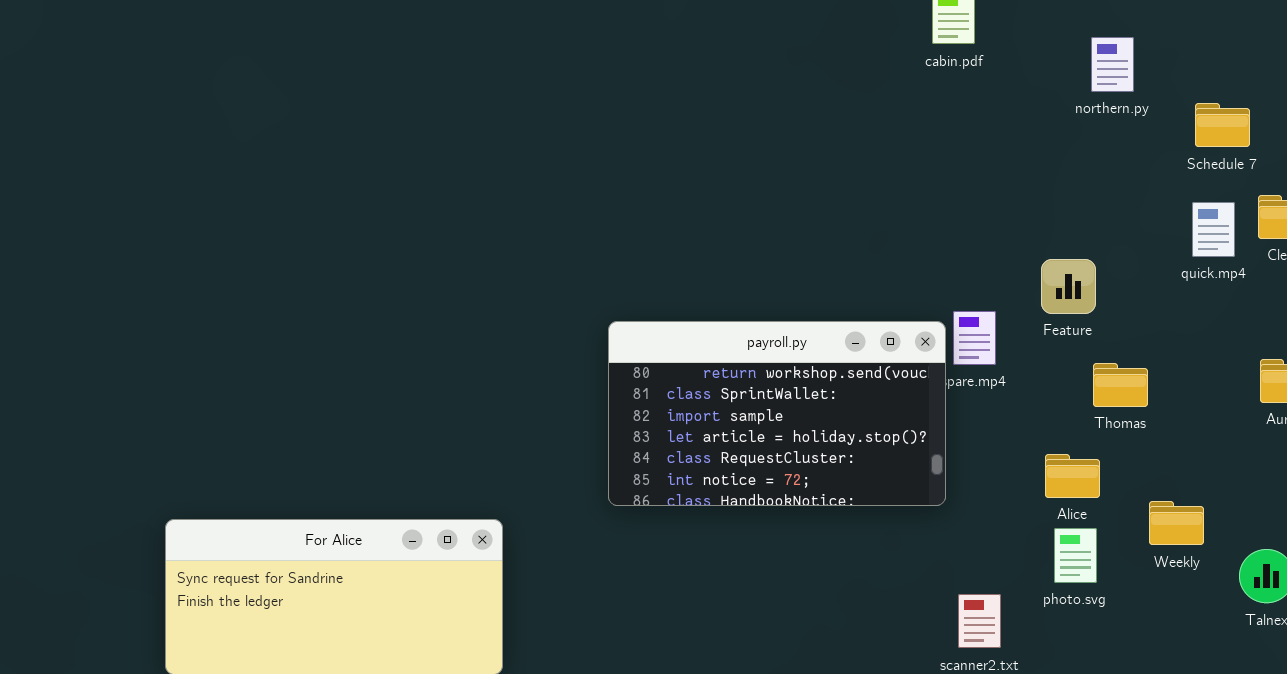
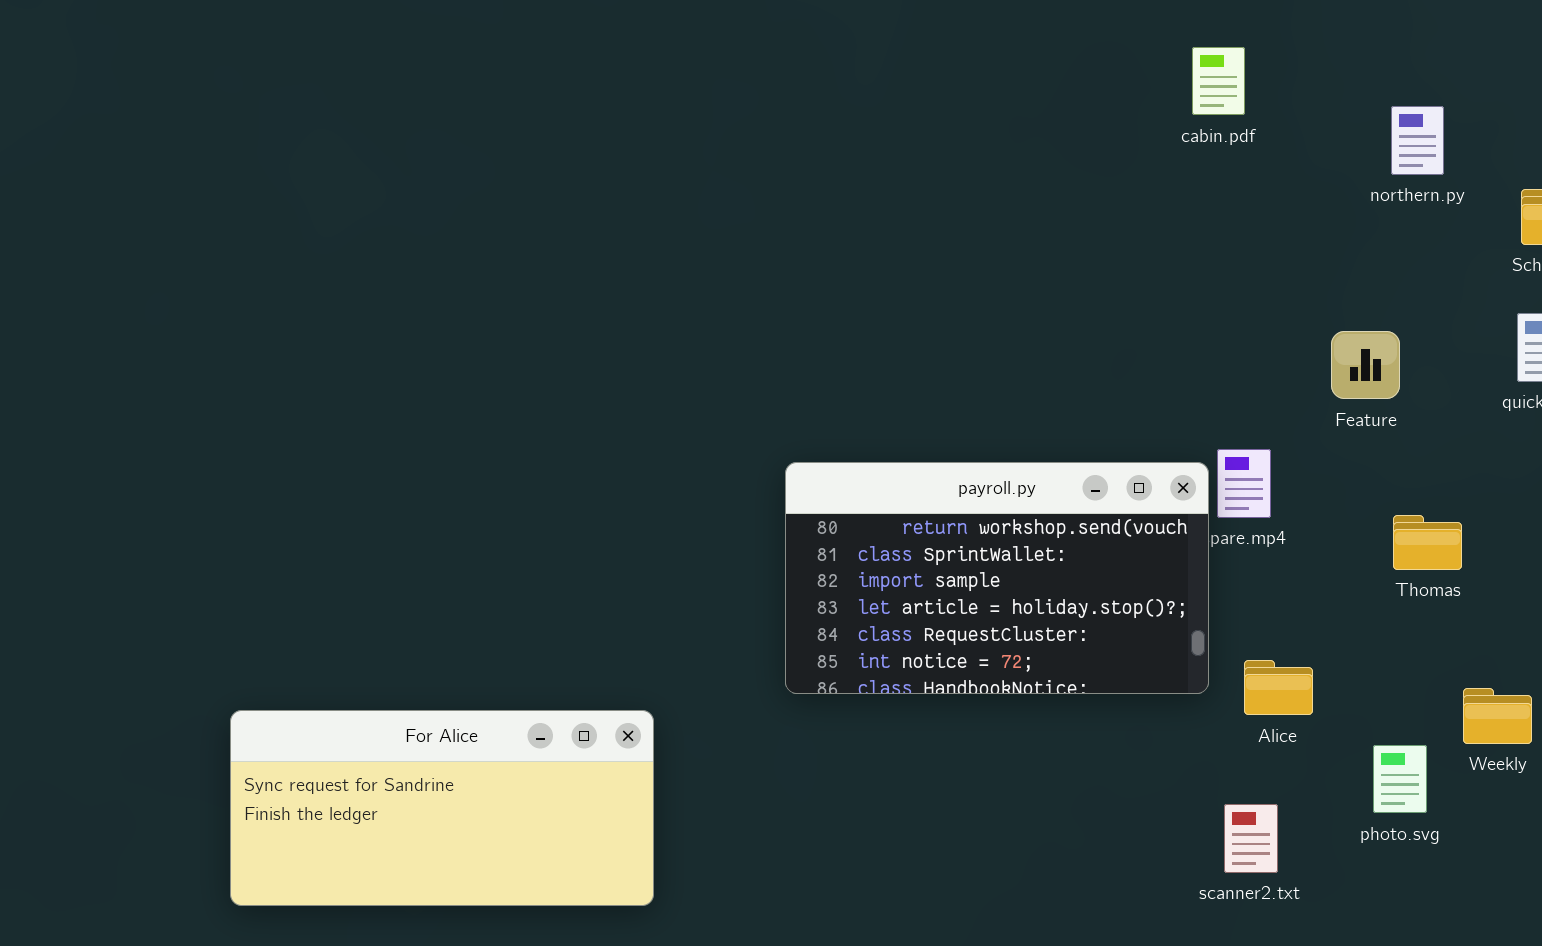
Feature: [1041,259,1096,314] -> [1331,331,1400,399], moved
Alice: [1045,454,1100,498] -> [1244,660,1313,715], moved
photo.svg: [1054,528,1097,583] -> [1373,745,1427,813], moved

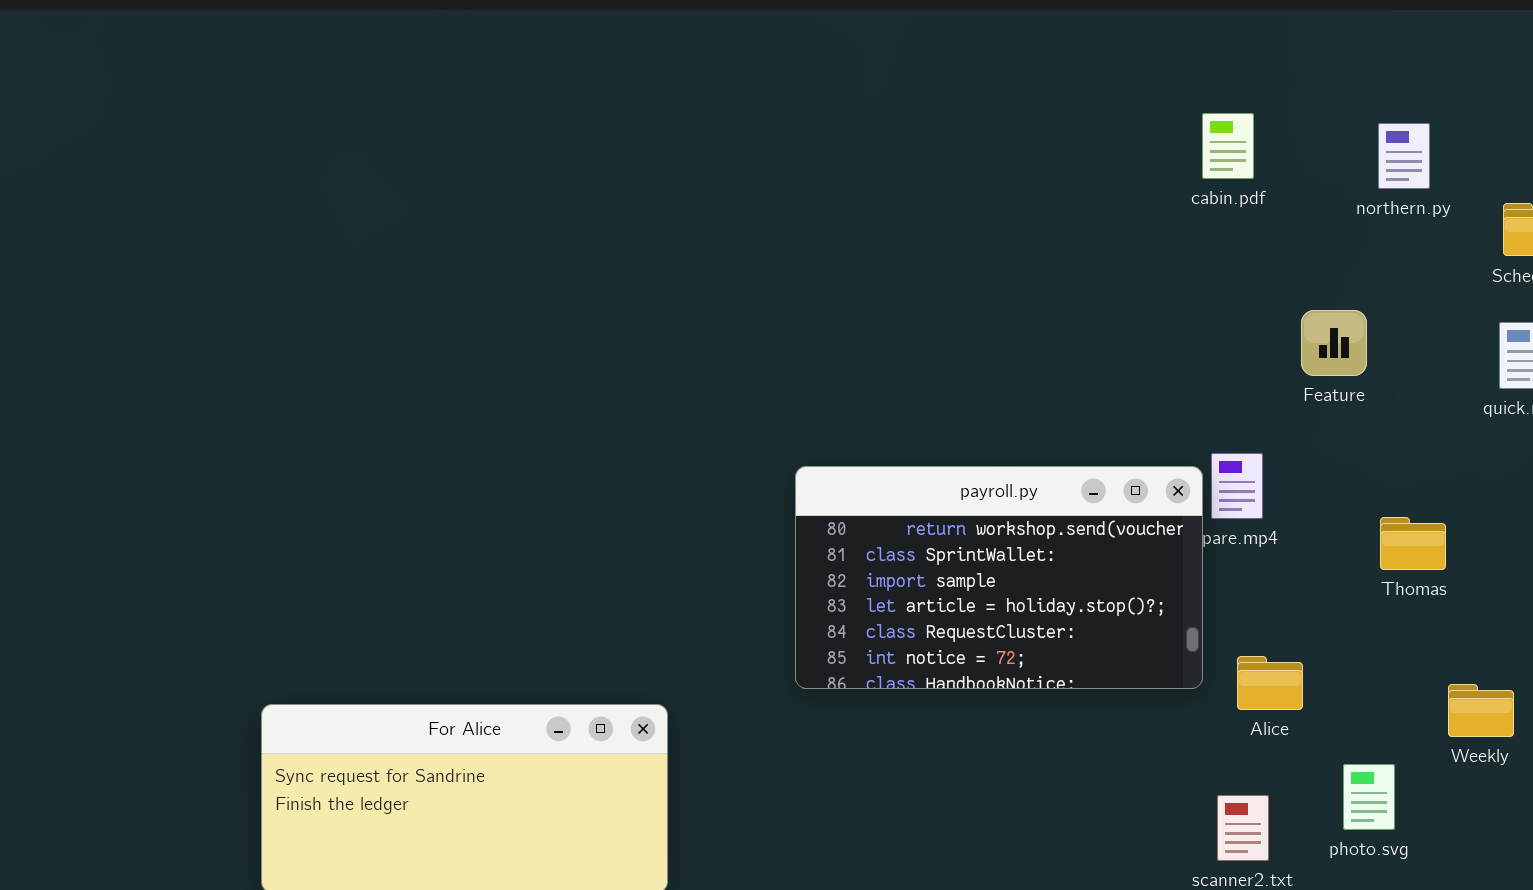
cabin.pdf: [1192,47,1245,115] -> [1202,113,1254,179], moved
Feature: [1331,331,1400,399] -> [1301,310,1367,376], moved
photo.svg: [1373,745,1427,813] -> [1343,764,1395,830], moved

